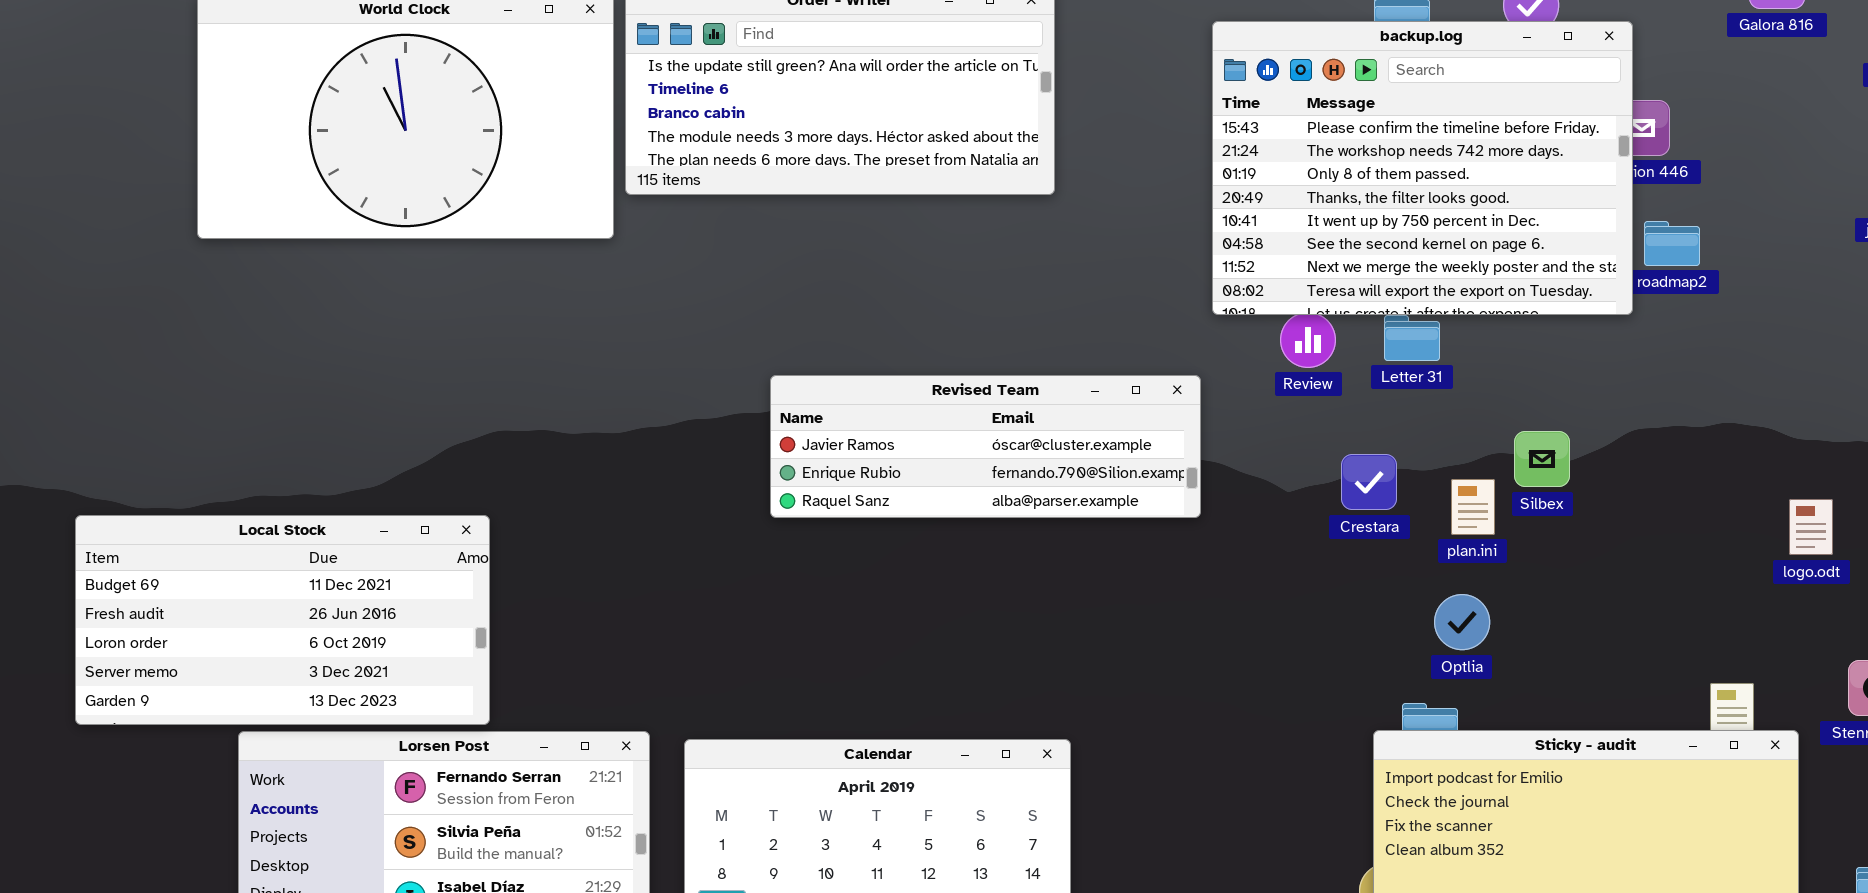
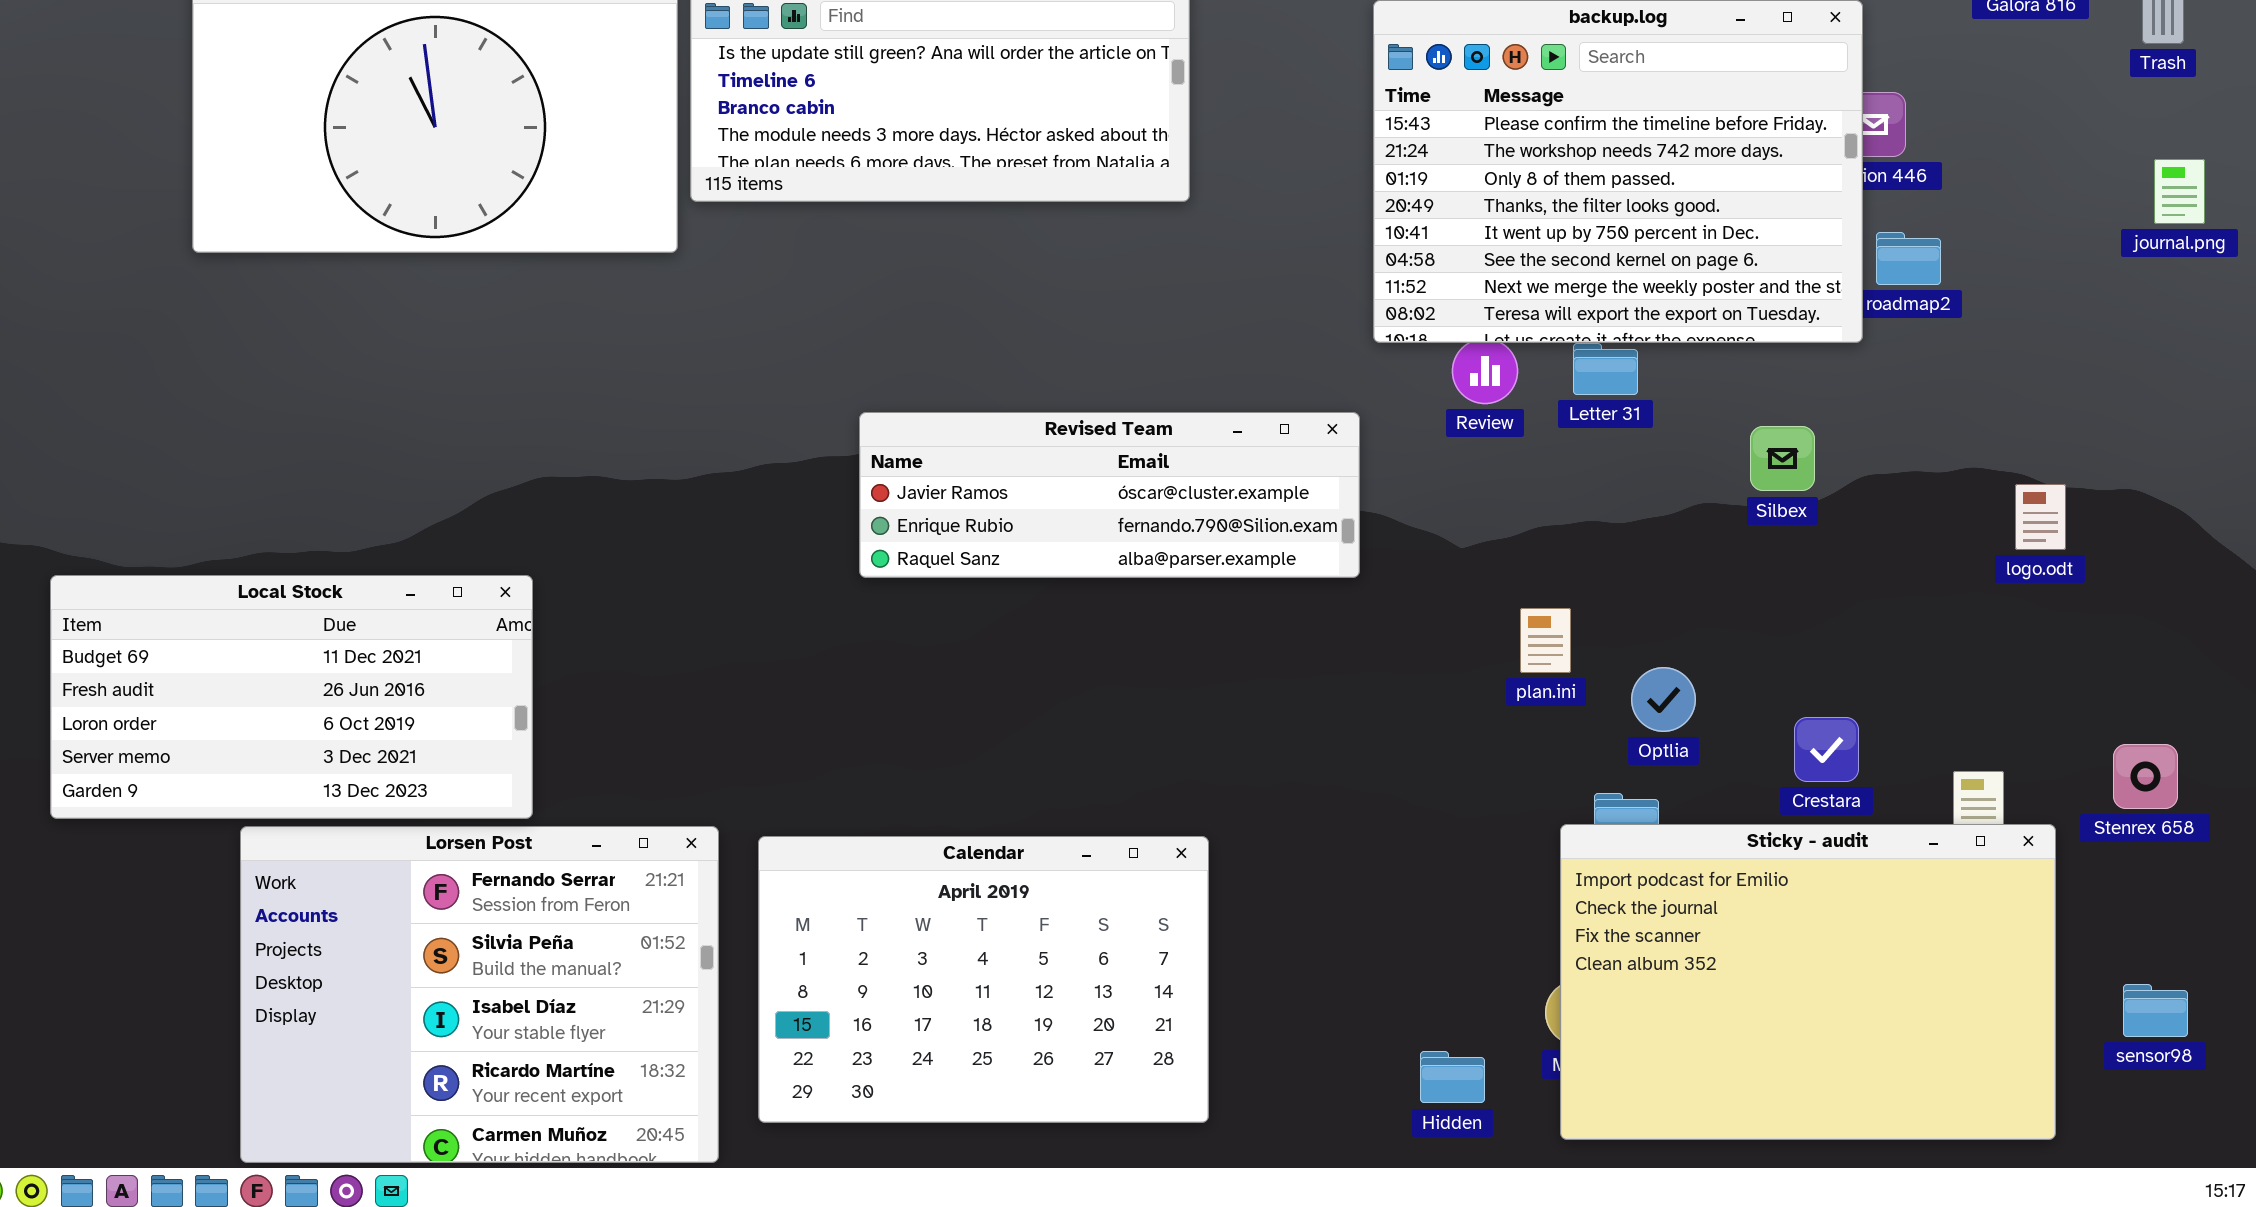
Silbex: [1514,431,1570,487] -> [1750,426,1815,491], moved
Crestara: [1341,454,1397,510] -> [1794,717,1859,782], moved
plan.ini: [1451,479,1495,535] -> [1520,608,1571,673], moved
logo.odt: [1789,499,1833,555] -> [2015,484,2066,550], moved

